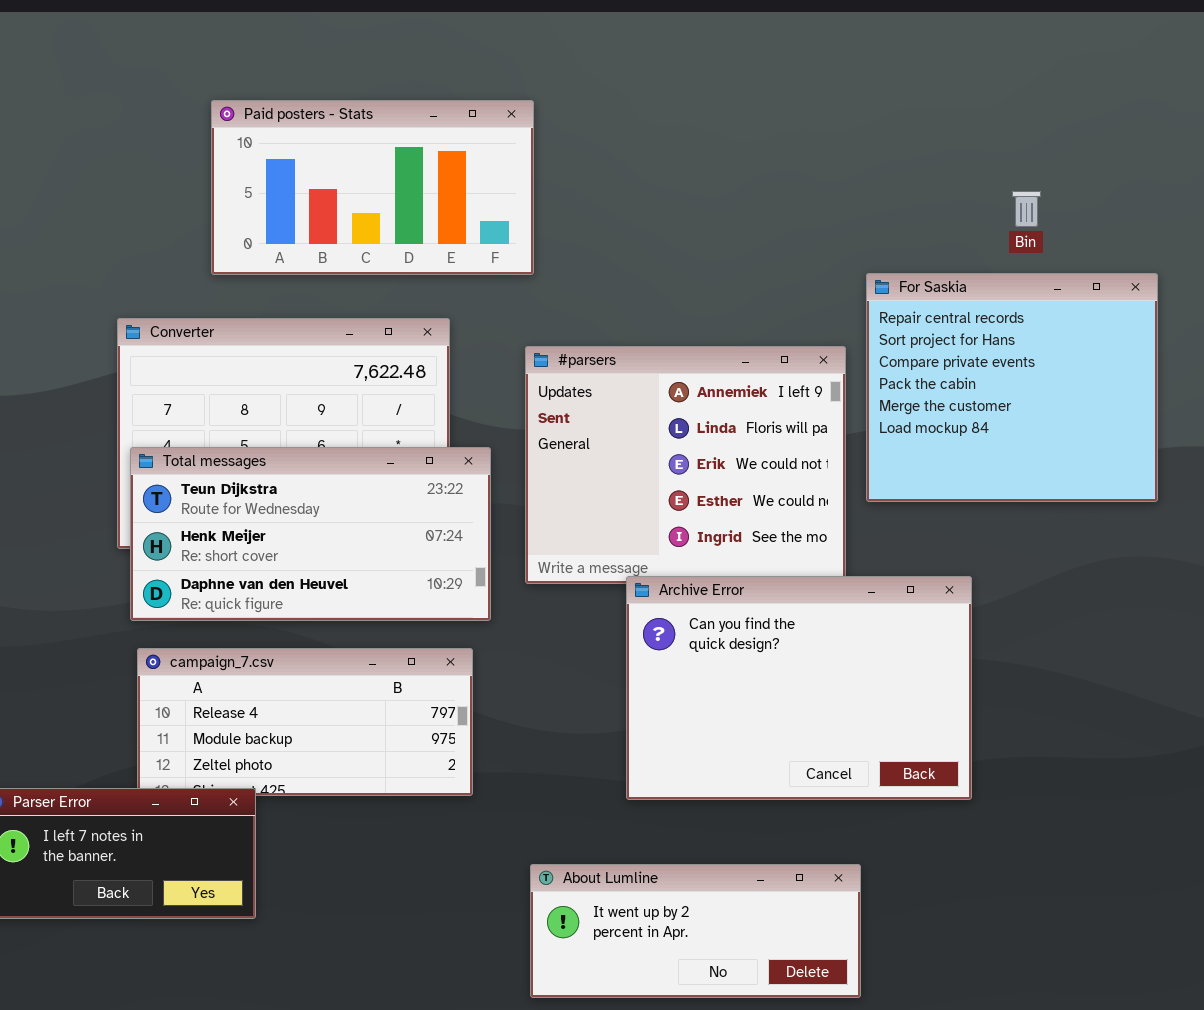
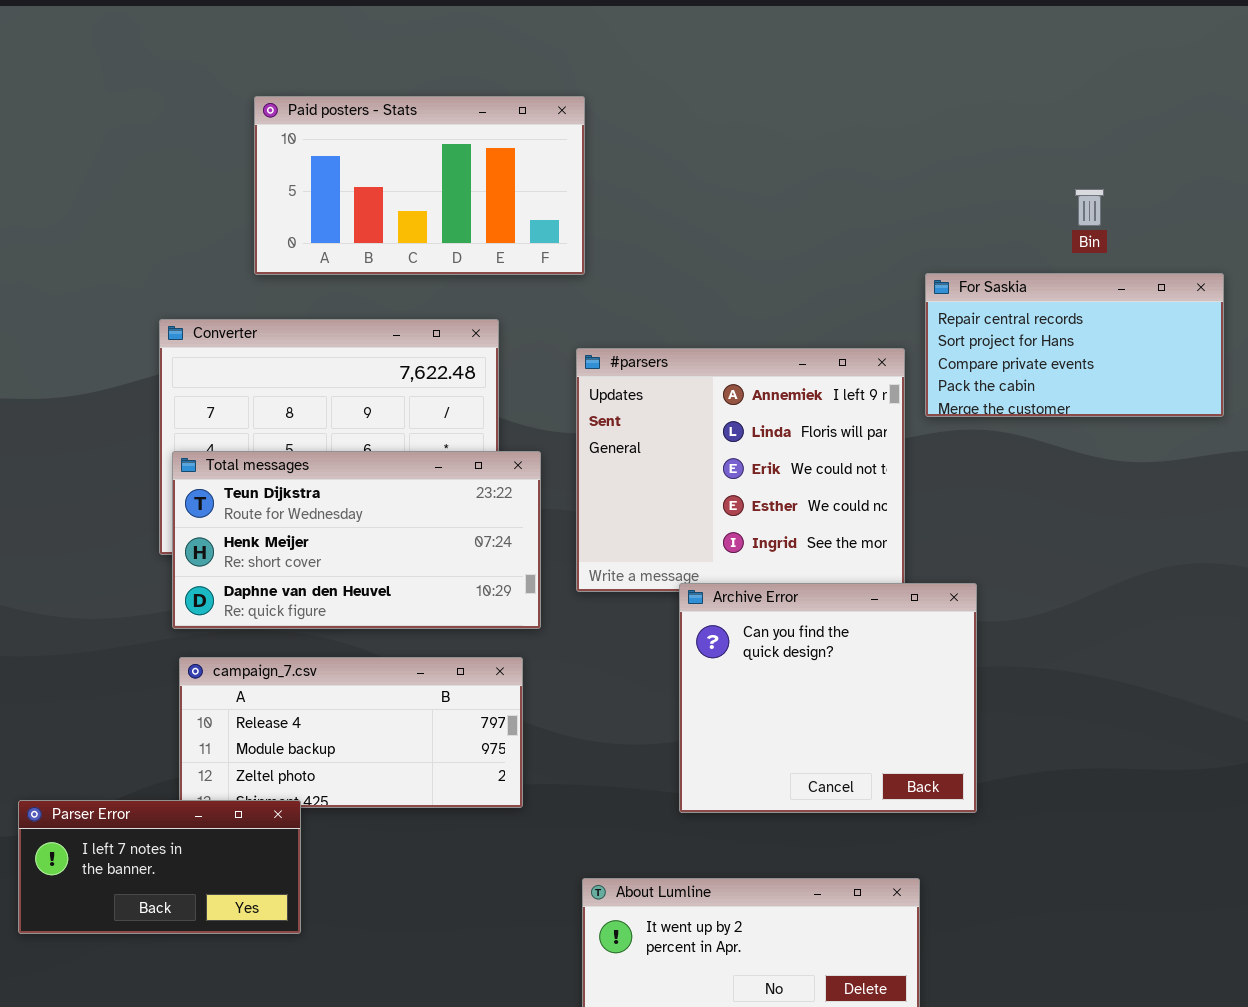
For Saskia: [866,273,1158,502] -> [925,273,1224,417], resized
Archive Error: [626,576,972,800] -> [679,583,977,813], resized

